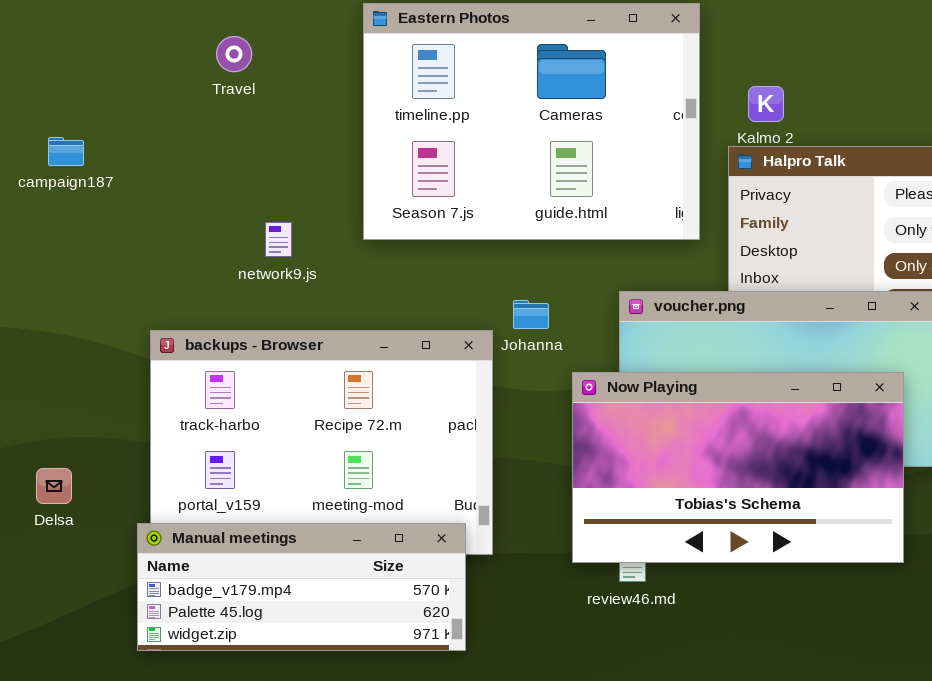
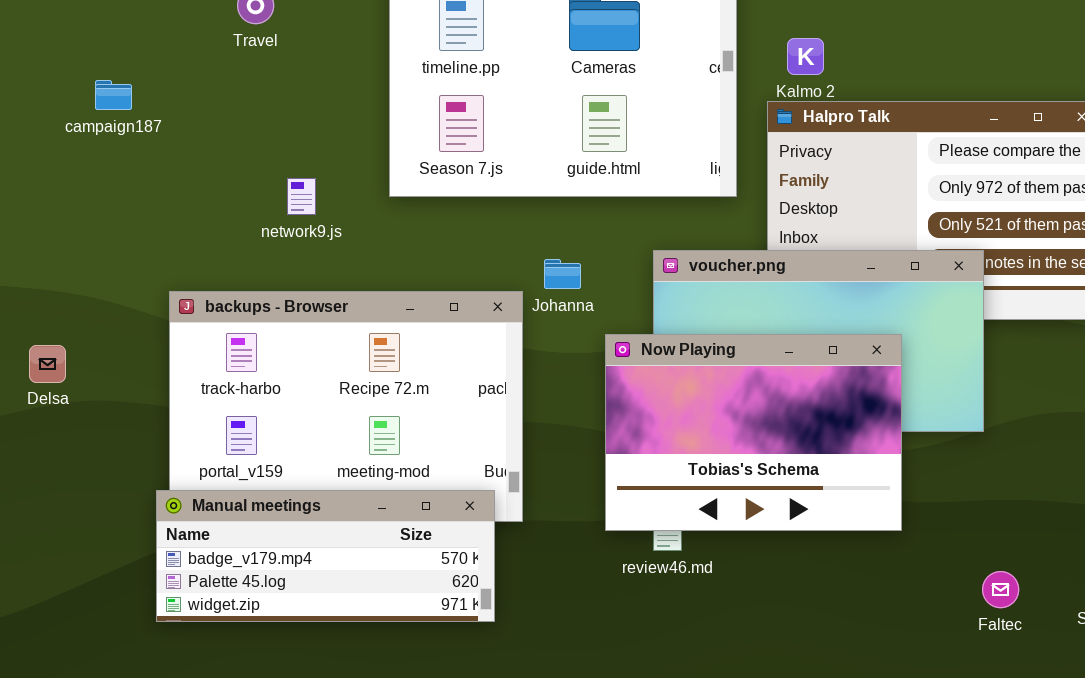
campaign187: [48,137,84,166] -> [95,80,132,110], moved
Now Playing: [572,372,904,563] -> [605,334,902,531], resized
Delsa: [36,468,72,504] -> [29,345,66,383], moved

